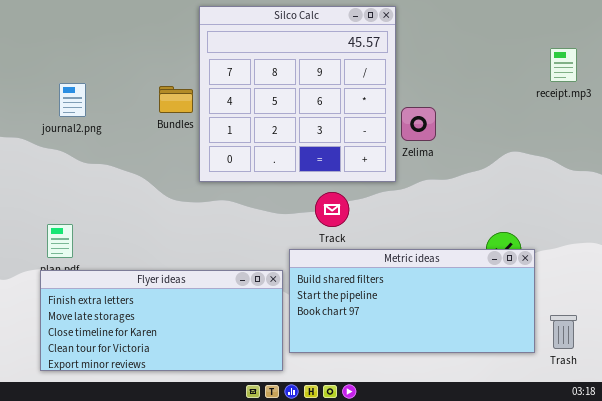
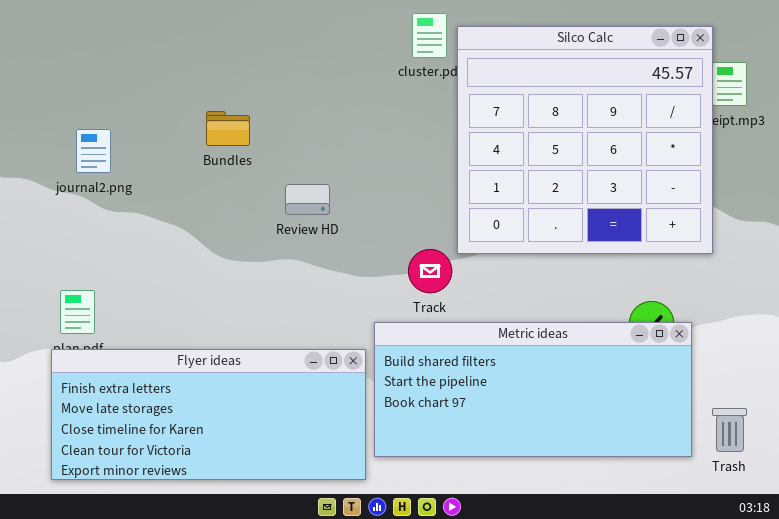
Silco Calc: [199,6,396,182] -> [457,26,713,254], moved
journal2.png: [59,83,86,117] -> [76,129,111,173], moved

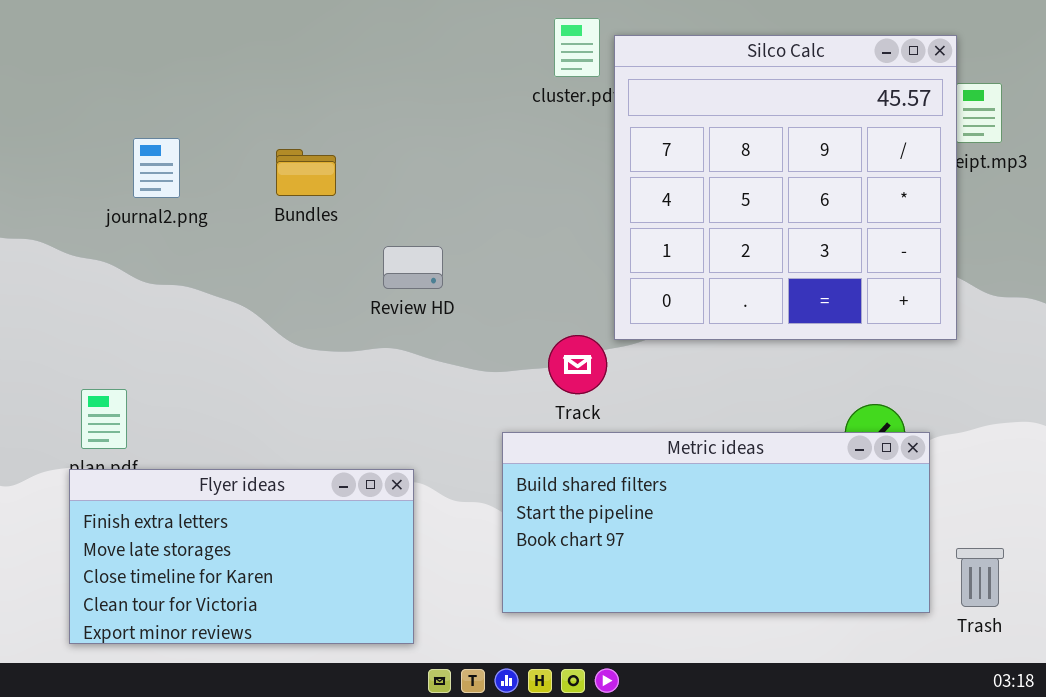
journal2.png: [76,129,111,173] -> [133,138,180,198], moved
Flyer ideas: [51,349,366,480] -> [69,469,414,644], resized

